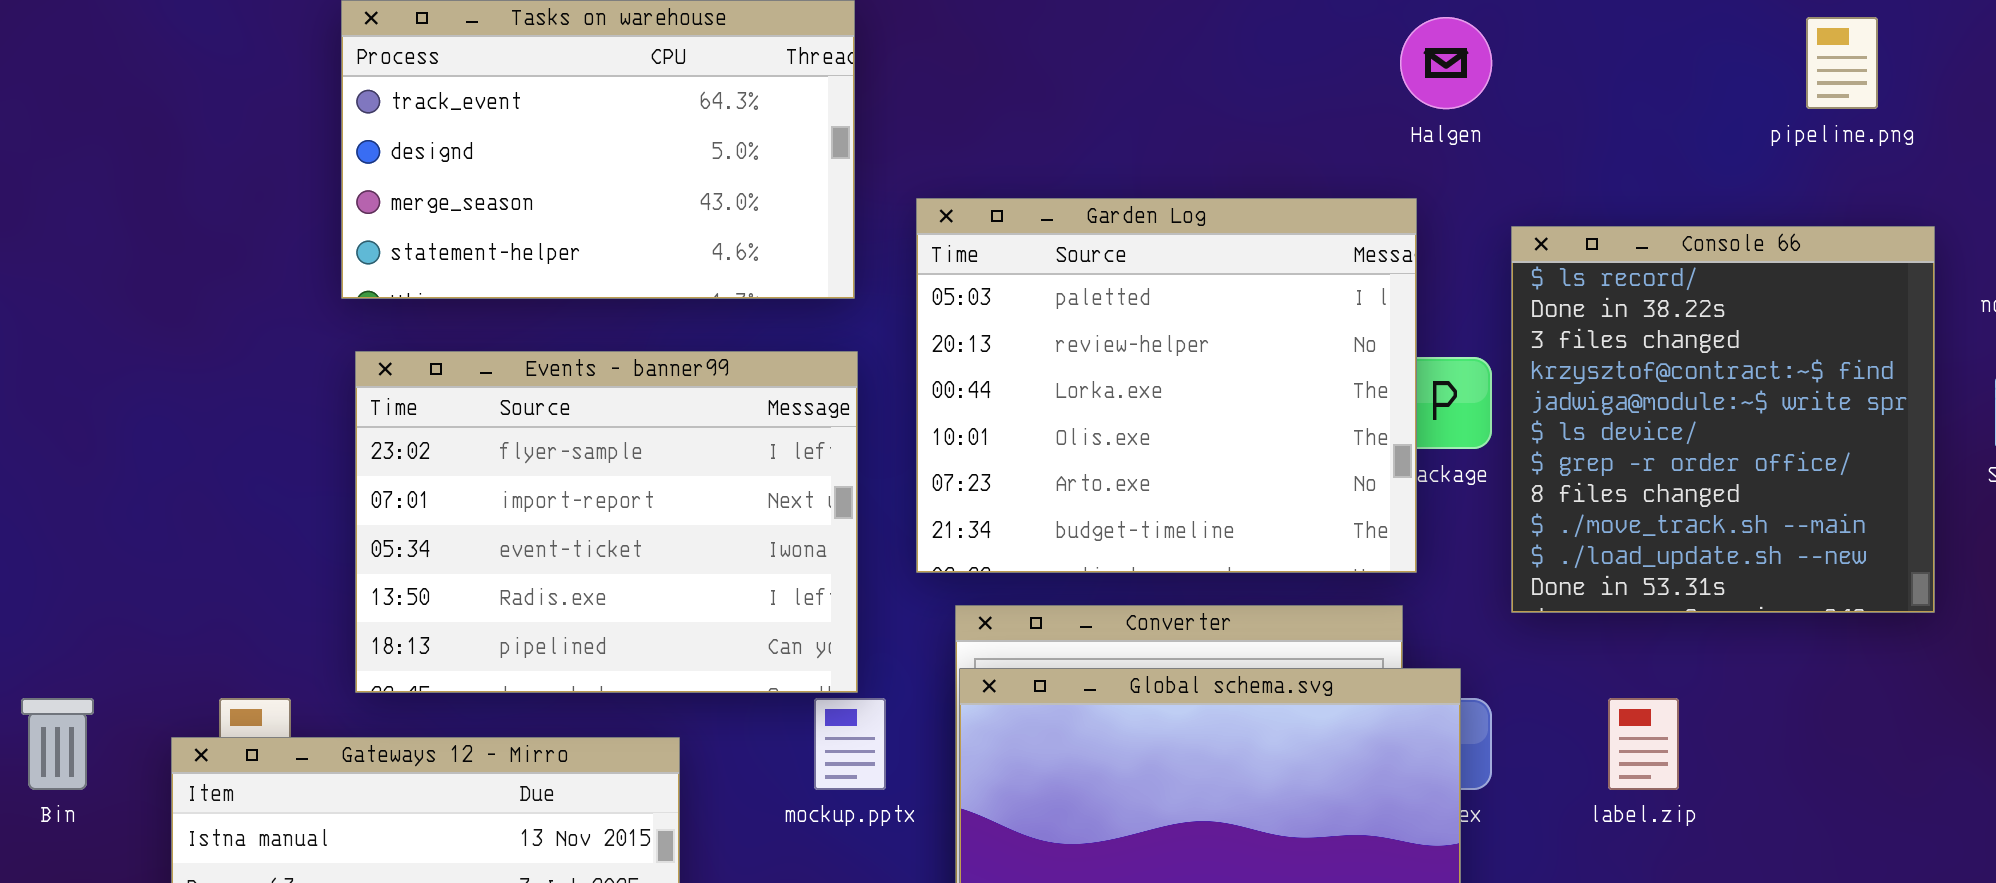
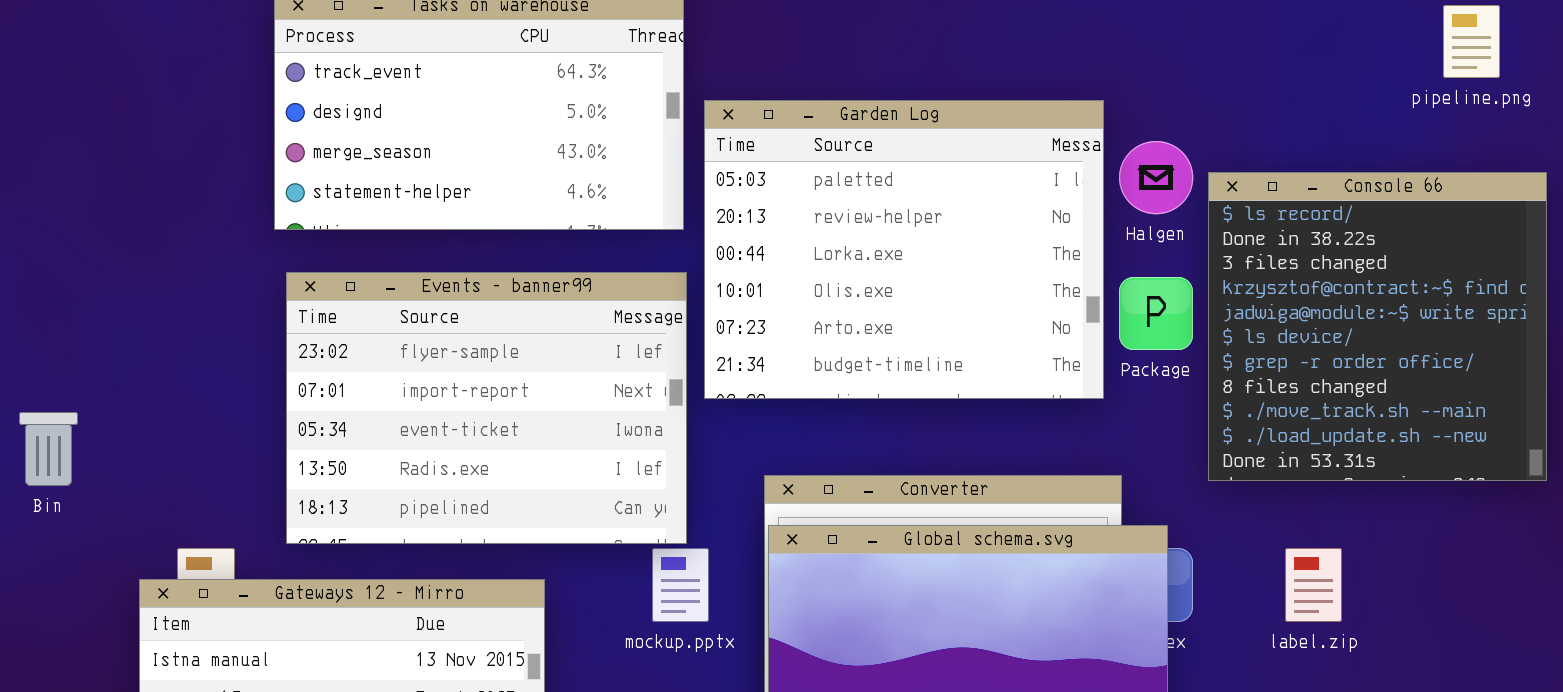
Halgen: [1400,17,1492,109] -> [1119,141,1193,214], moved
Garden Log: [916,198,1417,573] -> [704,100,1104,399], moved
Bin: [21,698,94,790] -> [19,412,78,486], moved

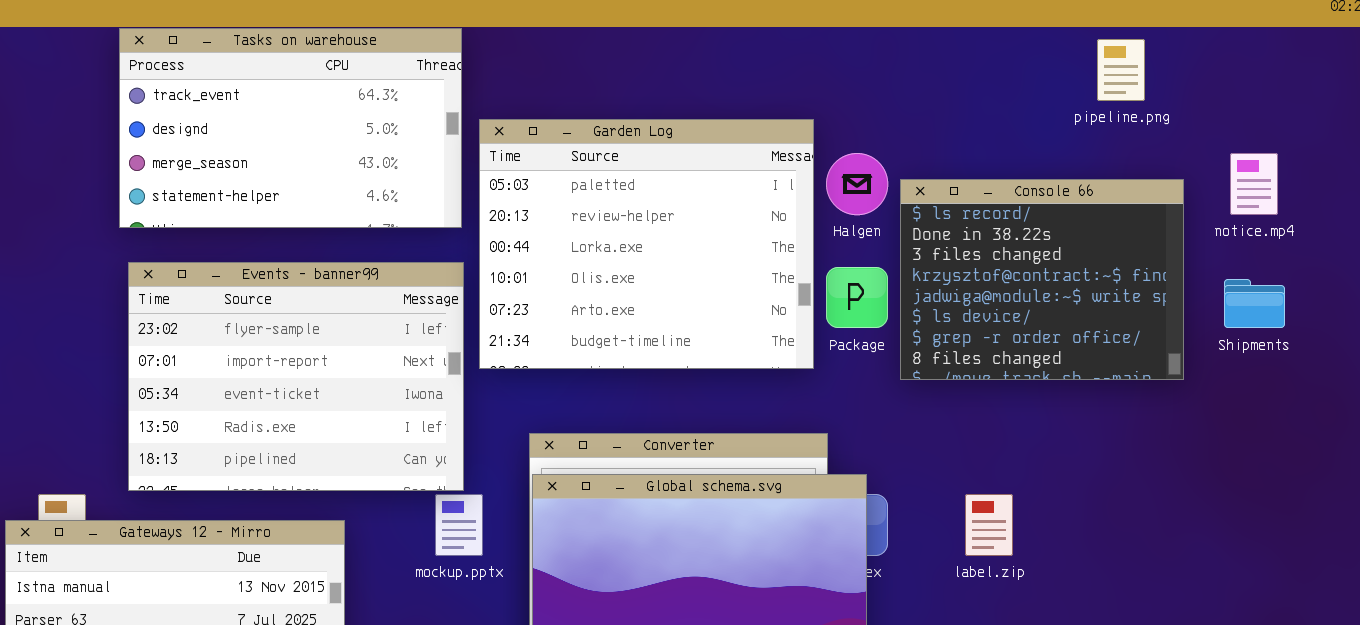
Console 66: [1208,172,1547,481] -> [900,179,1184,380], resized

